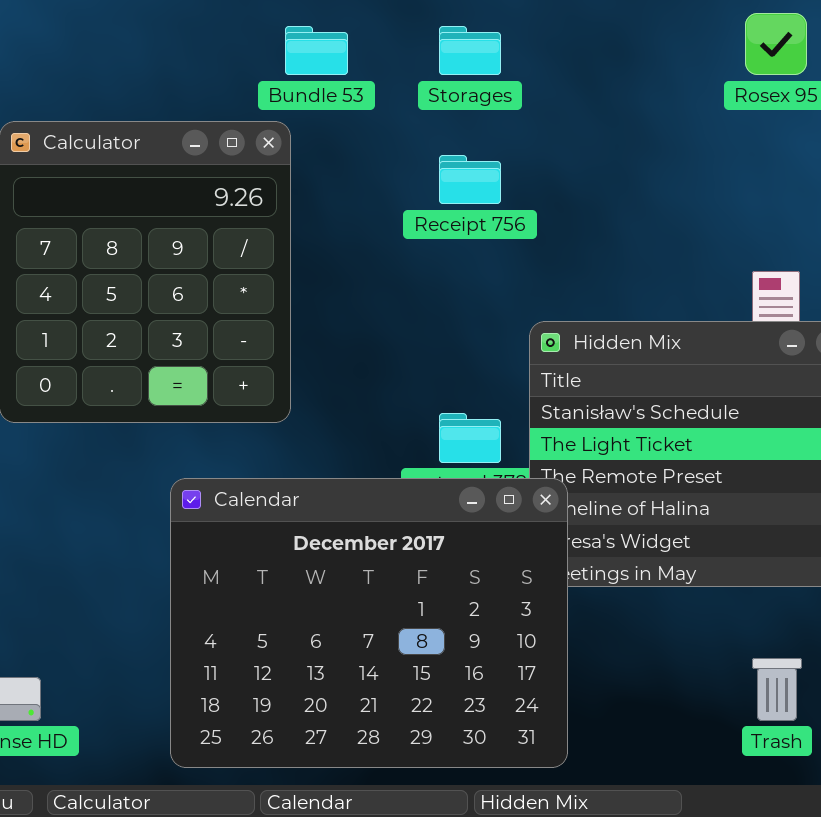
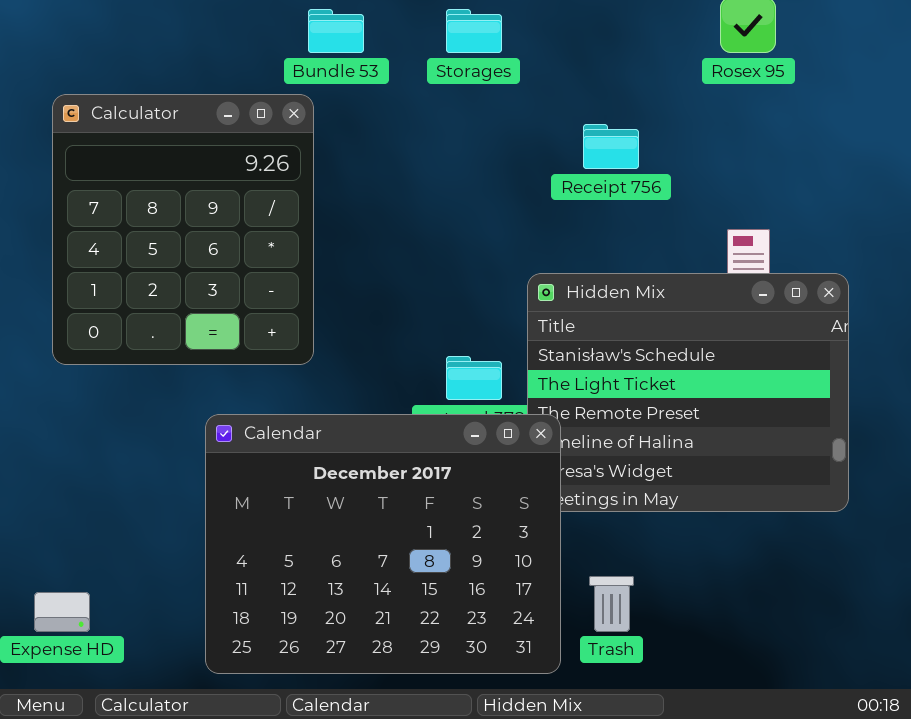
Receipt 756: [439,155,501,204] -> [583,124,639,169], moved
Trash: [752,658,802,721] -> [589,576,634,632], moved

